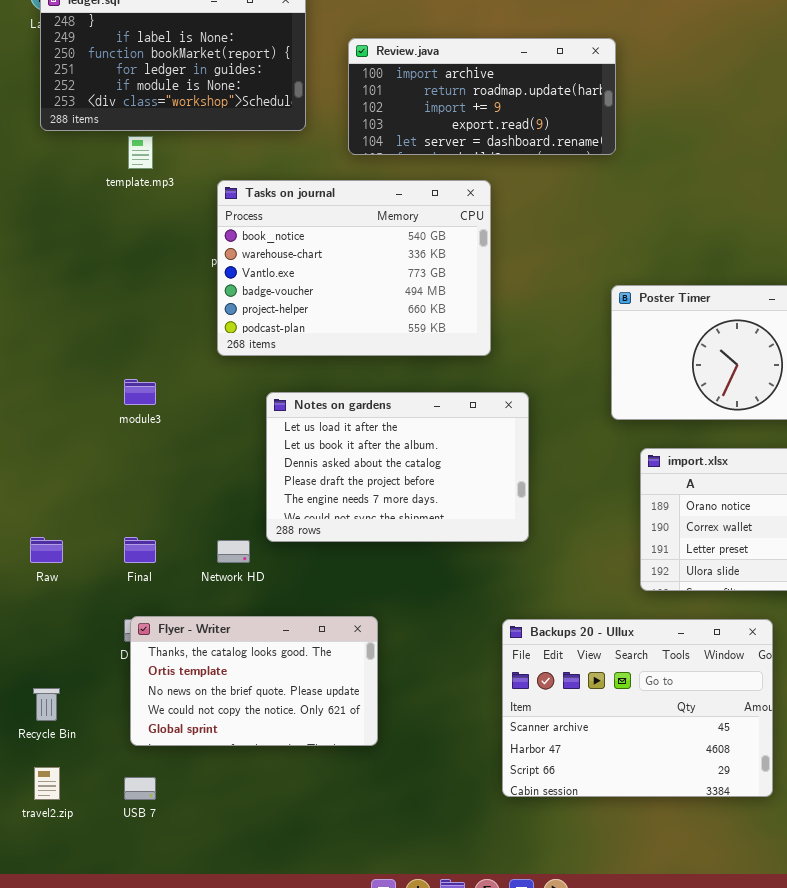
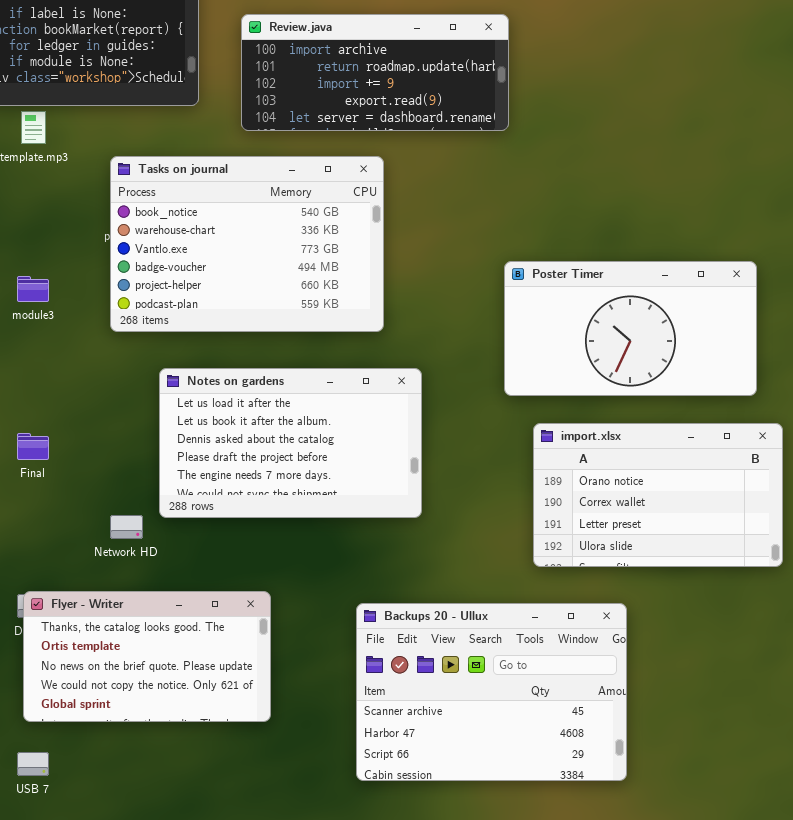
module3: [124,379,156,405] -> [17,276,49,302], moved
Final: [124,537,156,563] -> [17,433,49,460], moved
Backups 20 - Ullux: [502,619,773,797] -> [356,603,627,781], moved

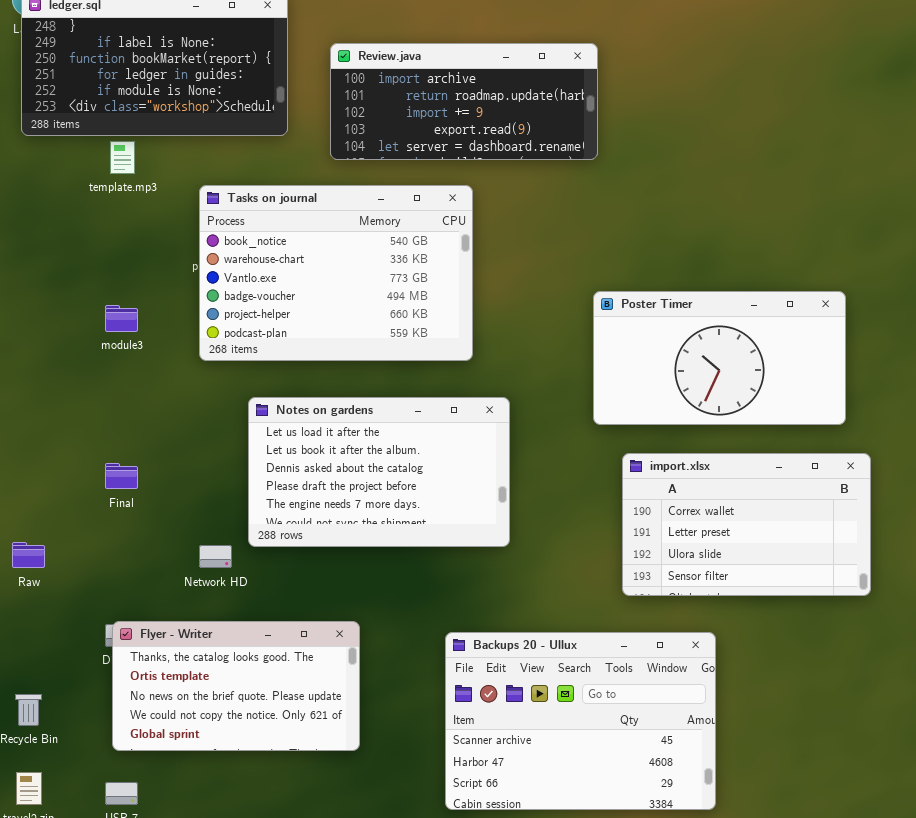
import.xlsx: [533,423,783,567] -> [622,453,871,596], scrolled down 1 row

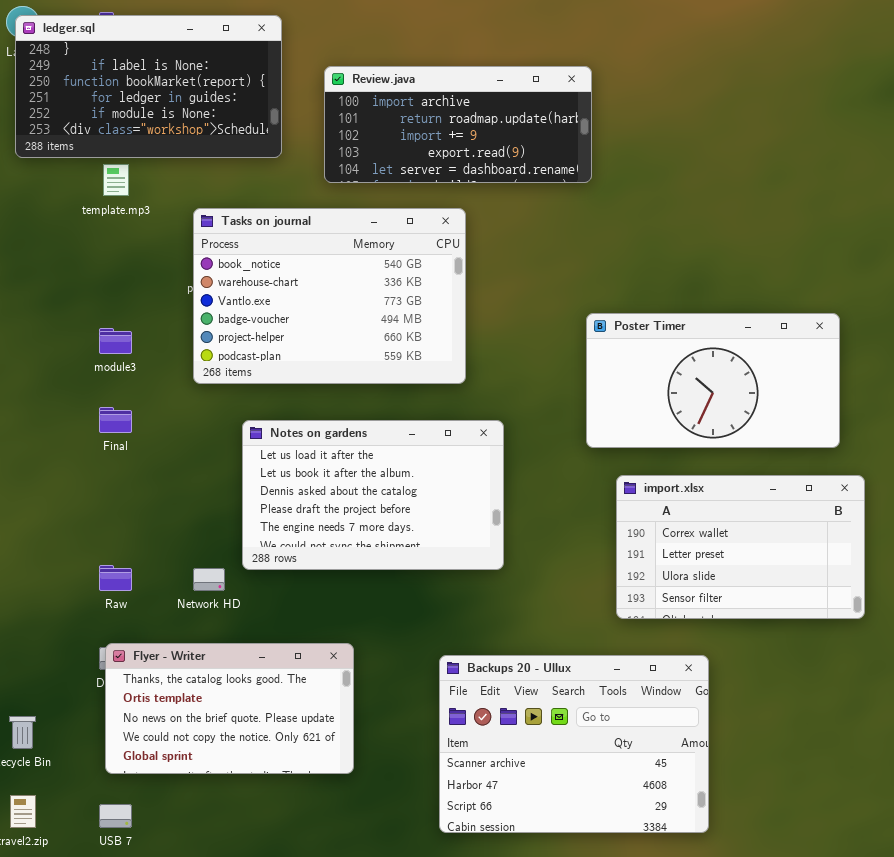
Final: [105,463,138,489] -> [99,407,132,433], moved
Raw: [12,542,45,568] -> [99,565,132,591], moved

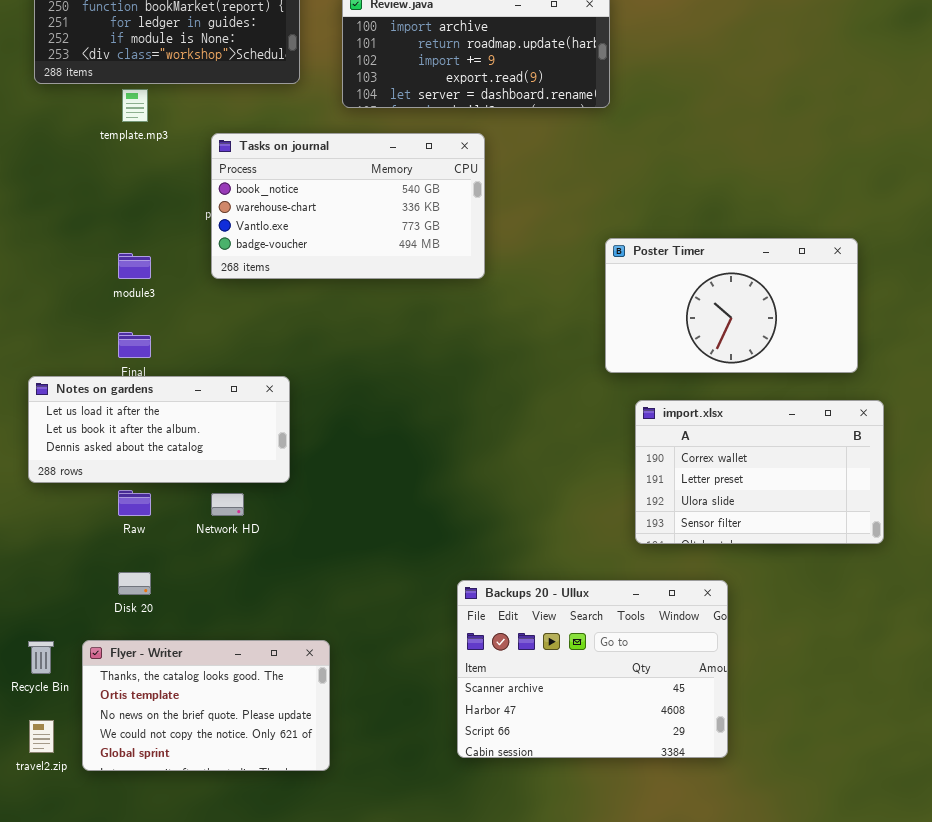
Tasks on journal: [193,208,466,384] -> [211,133,485,279], resized
Notes on gardens: [242,420,504,570] -> [28,376,290,483], moved, resized
Flyer - Writer: [105,643,354,774] -> [82,640,330,771], moved

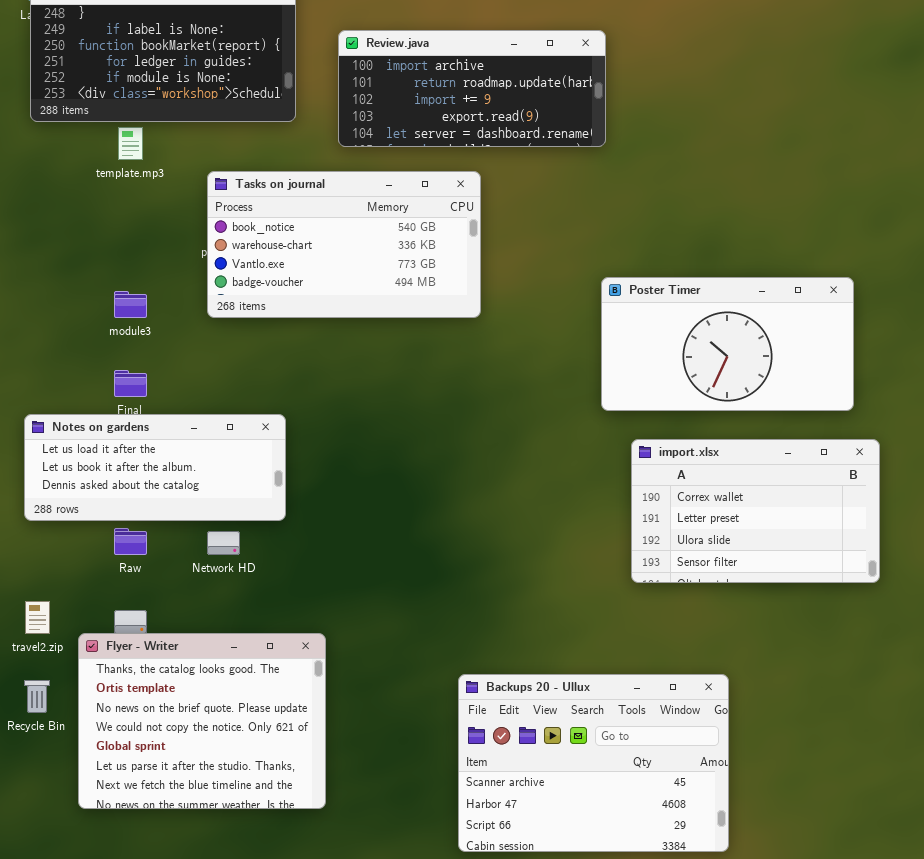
Backups 20 - Ullux: [457,580,728,758] -> [458,674,729,852], moved
Flyer - Writer: [82,640,330,771] -> [78,633,326,809], resized
travel2.zip: [29,720,54,753] -> [25,601,50,634], moved

